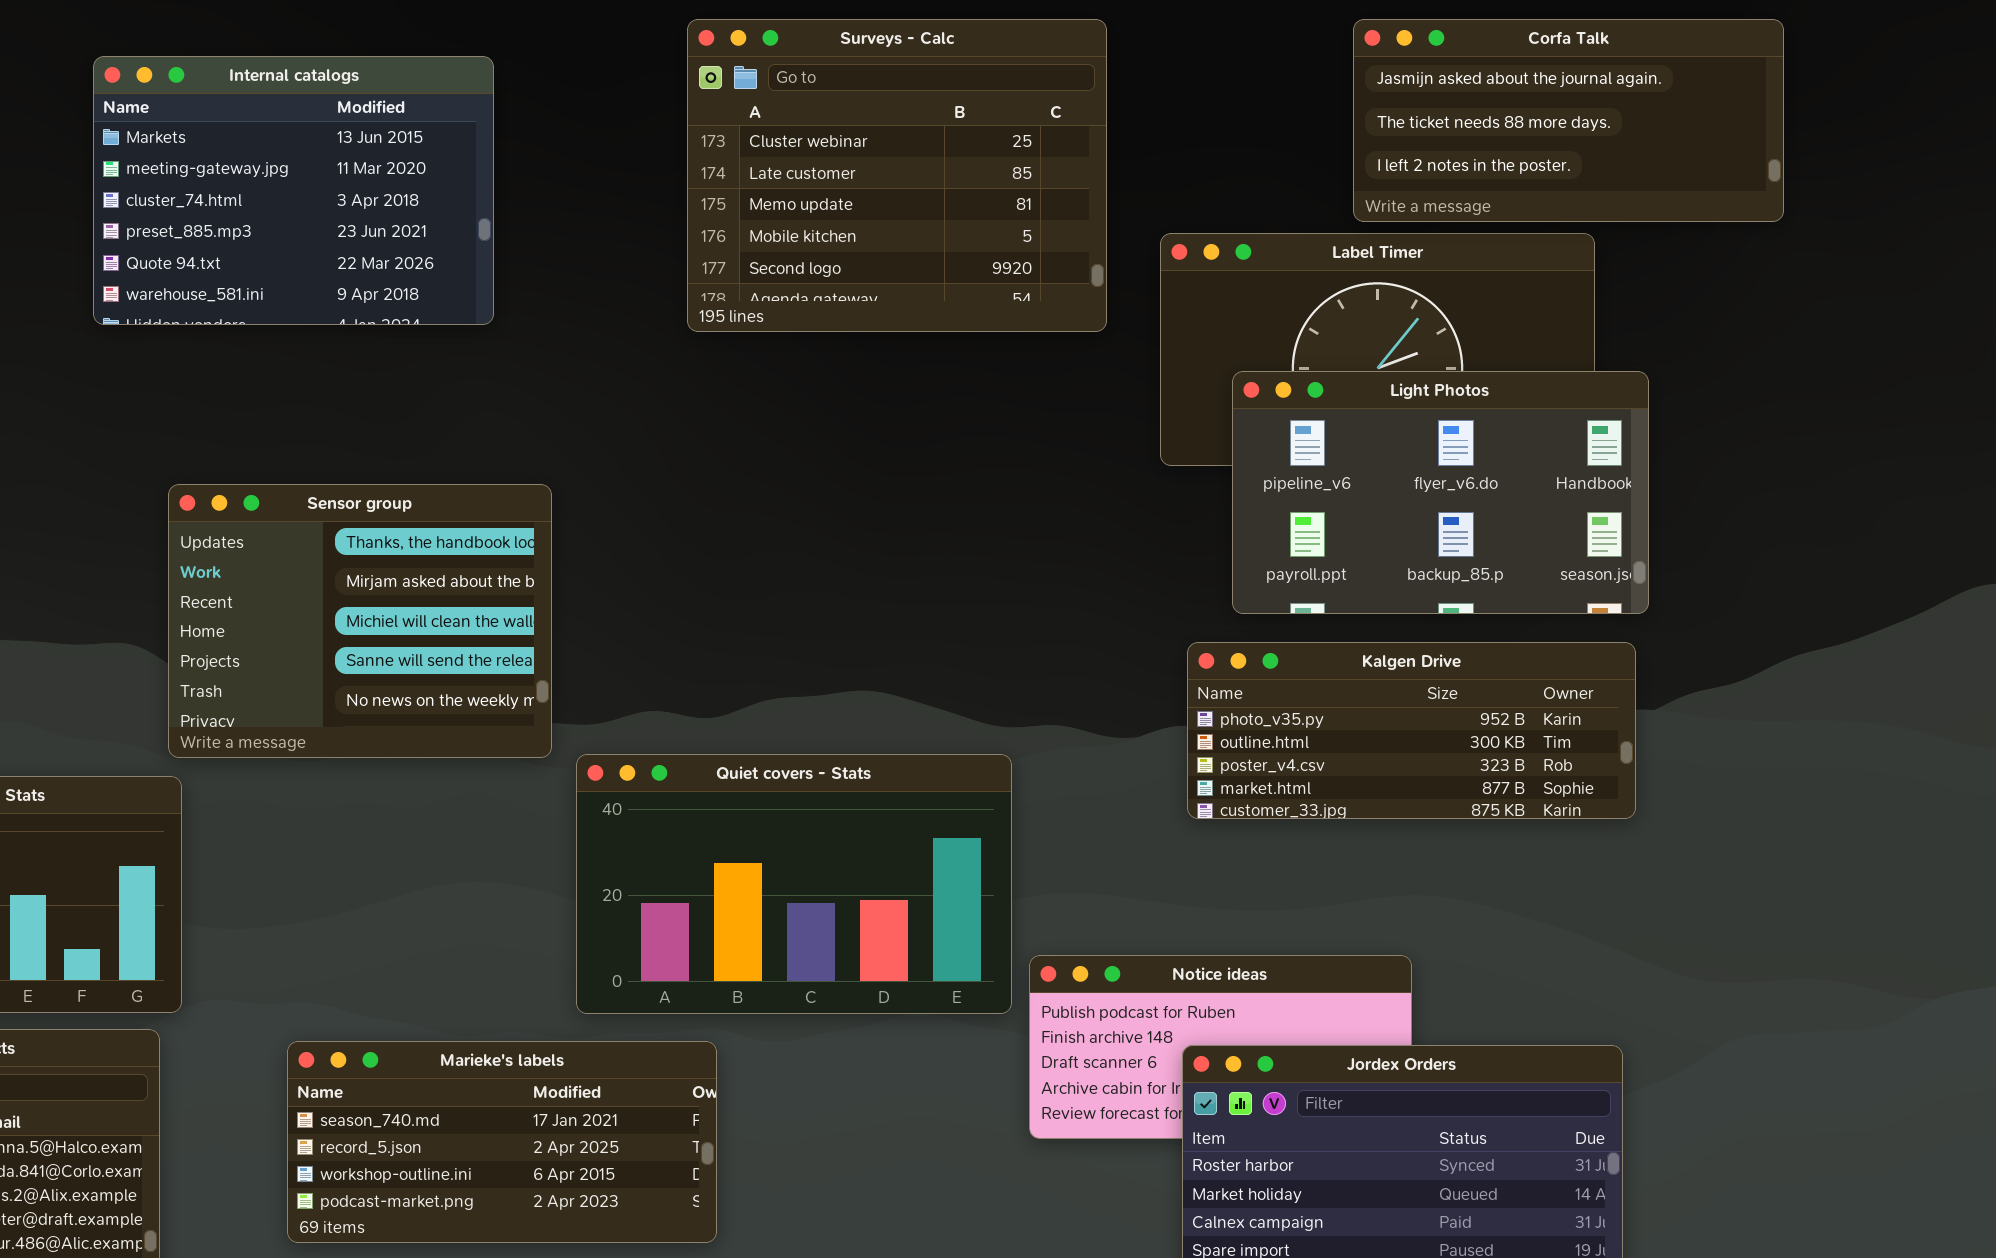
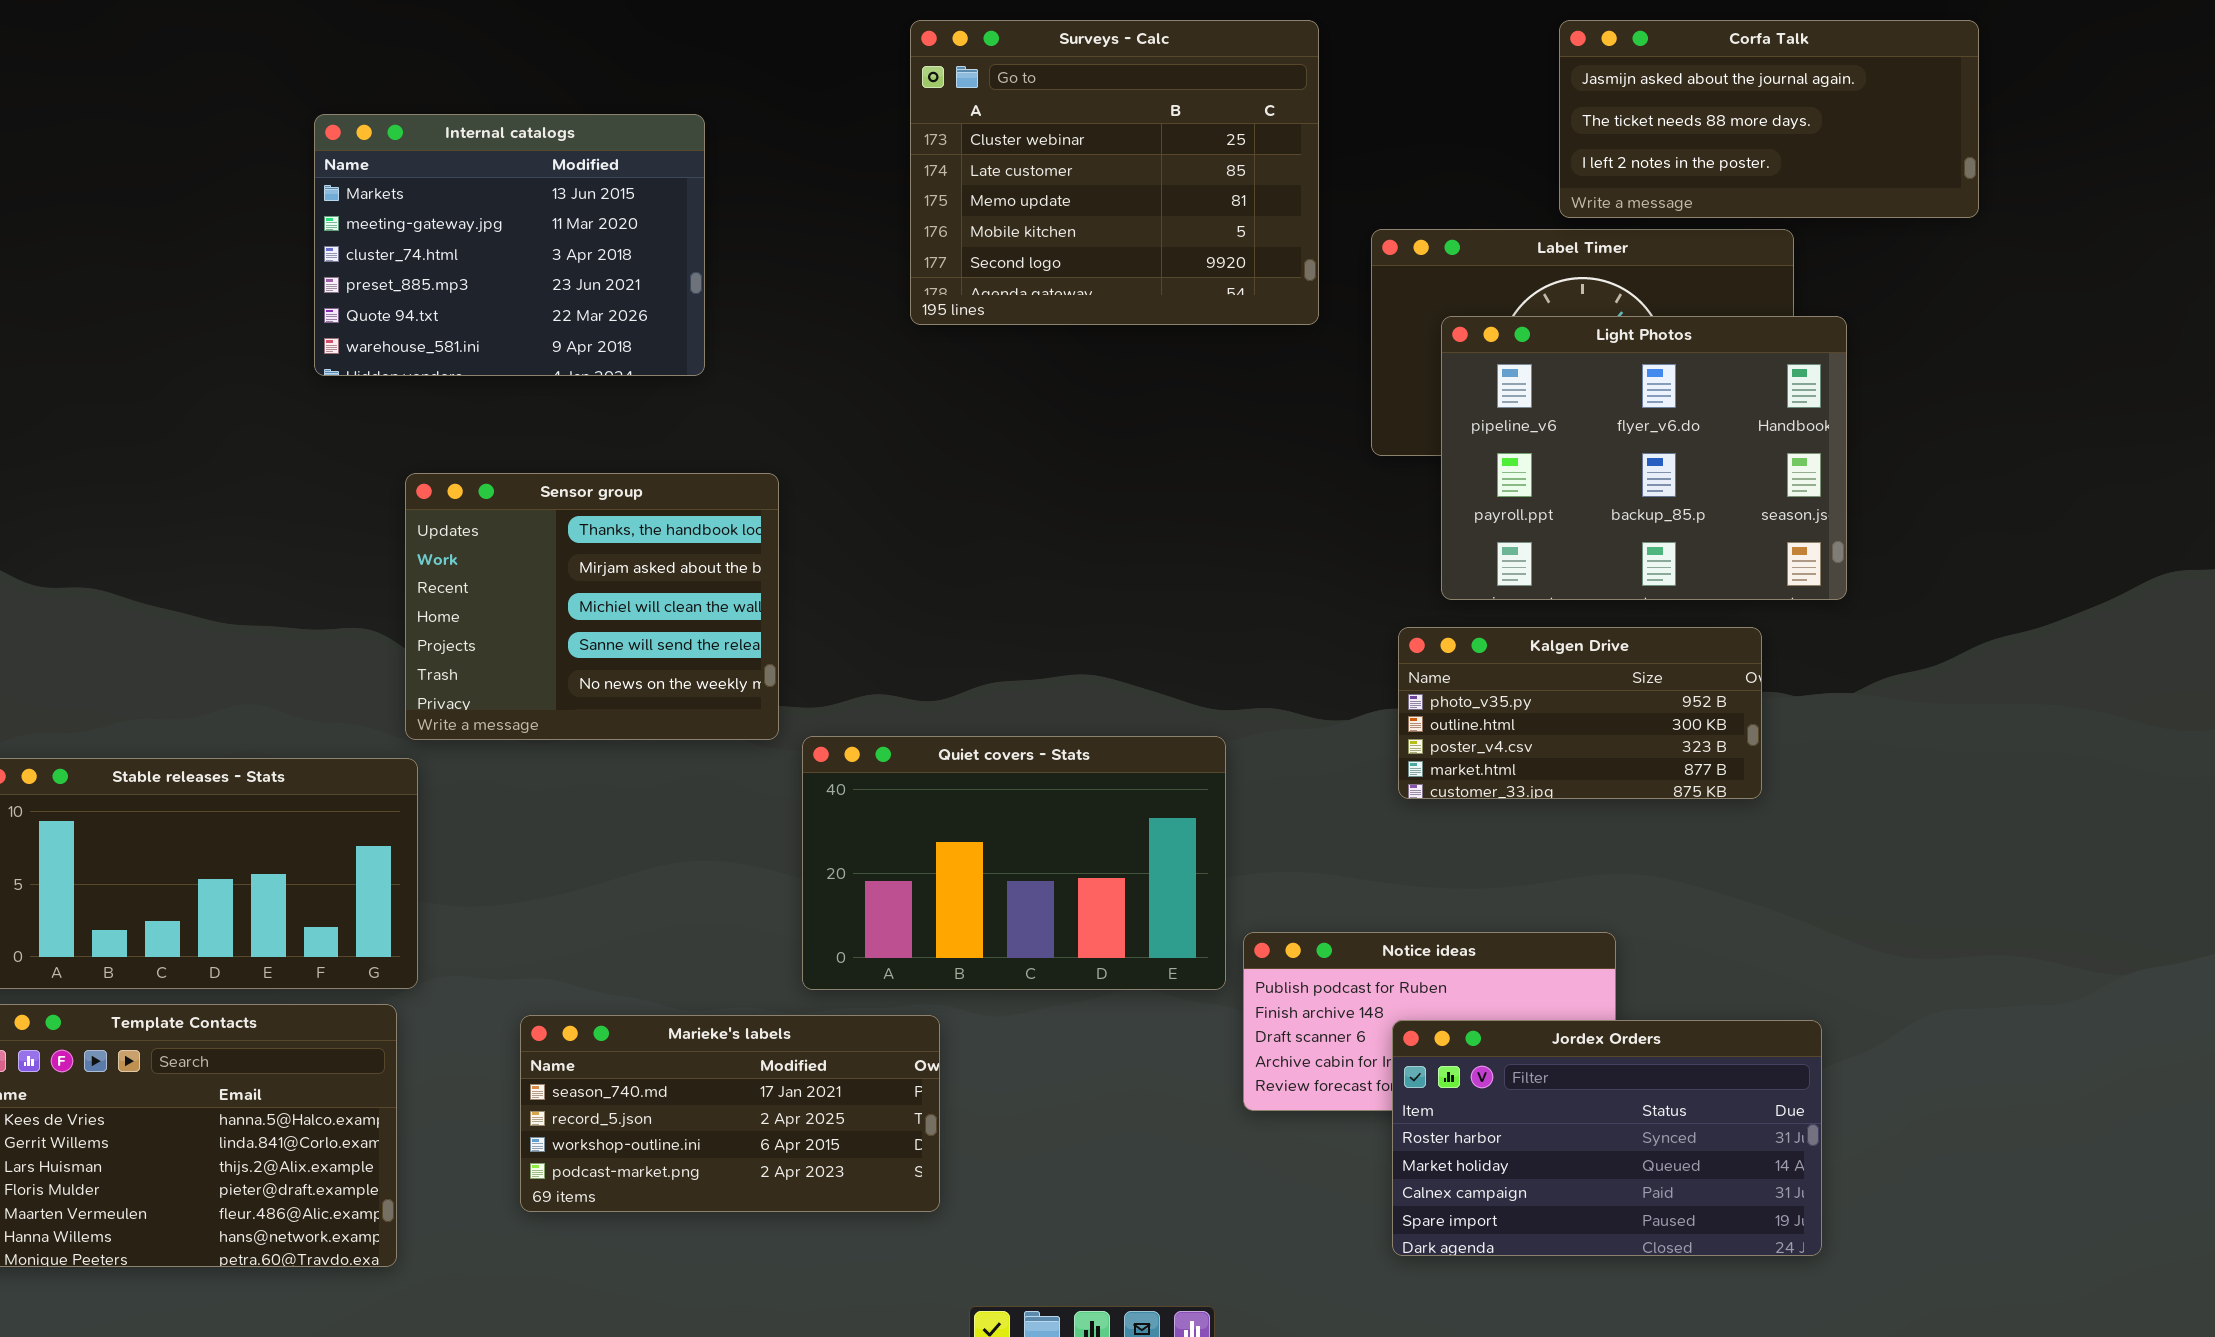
Internal catalogs: [93,56,494,325] -> [314,114,705,376], moved
Light Photos: [1232,371,1649,614] -> [1441,316,1847,600], resized
Kalgen Drive: [1187,642,1636,819] -> [1398,627,1762,799], resized

